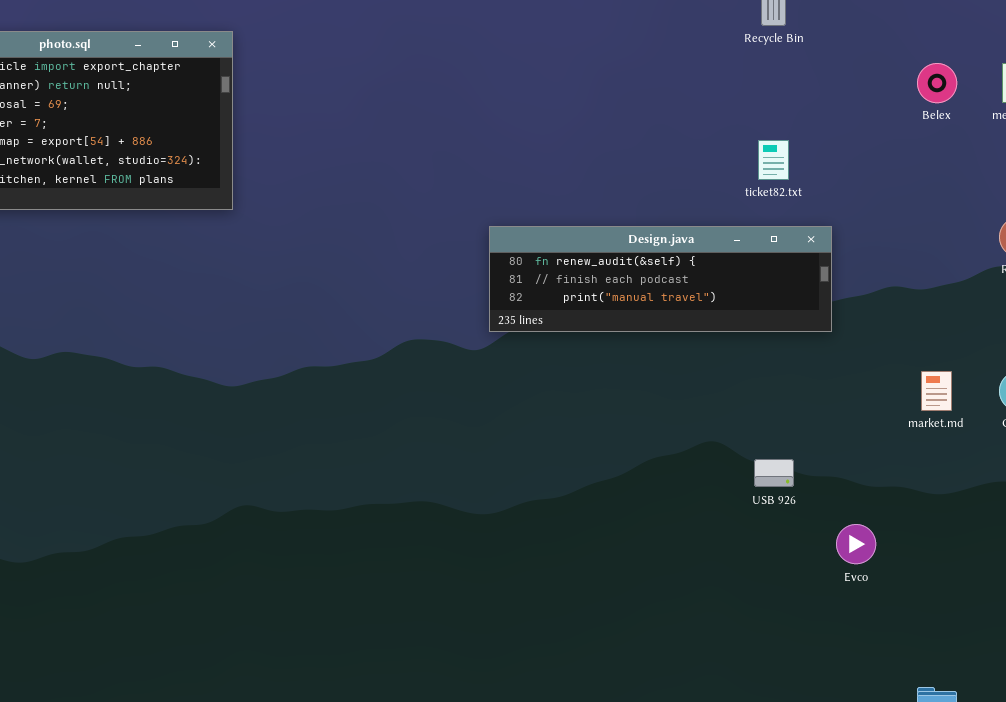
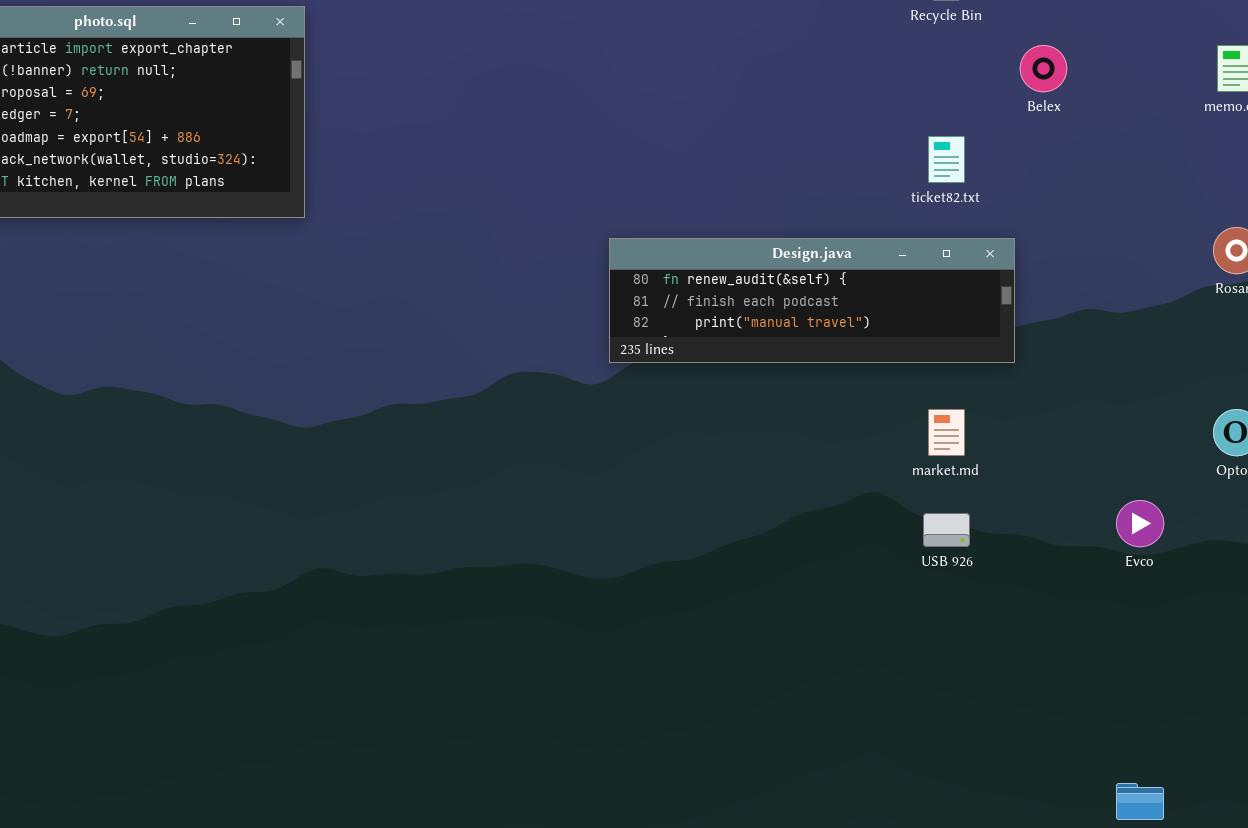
Belex: [917,63,957,103] -> [1020,45,1067,92], moved
market.md: [921,371,952,411] -> [928,409,965,456], moved
Evco: [836,524,876,564] -> [1116,500,1164,547], moved

